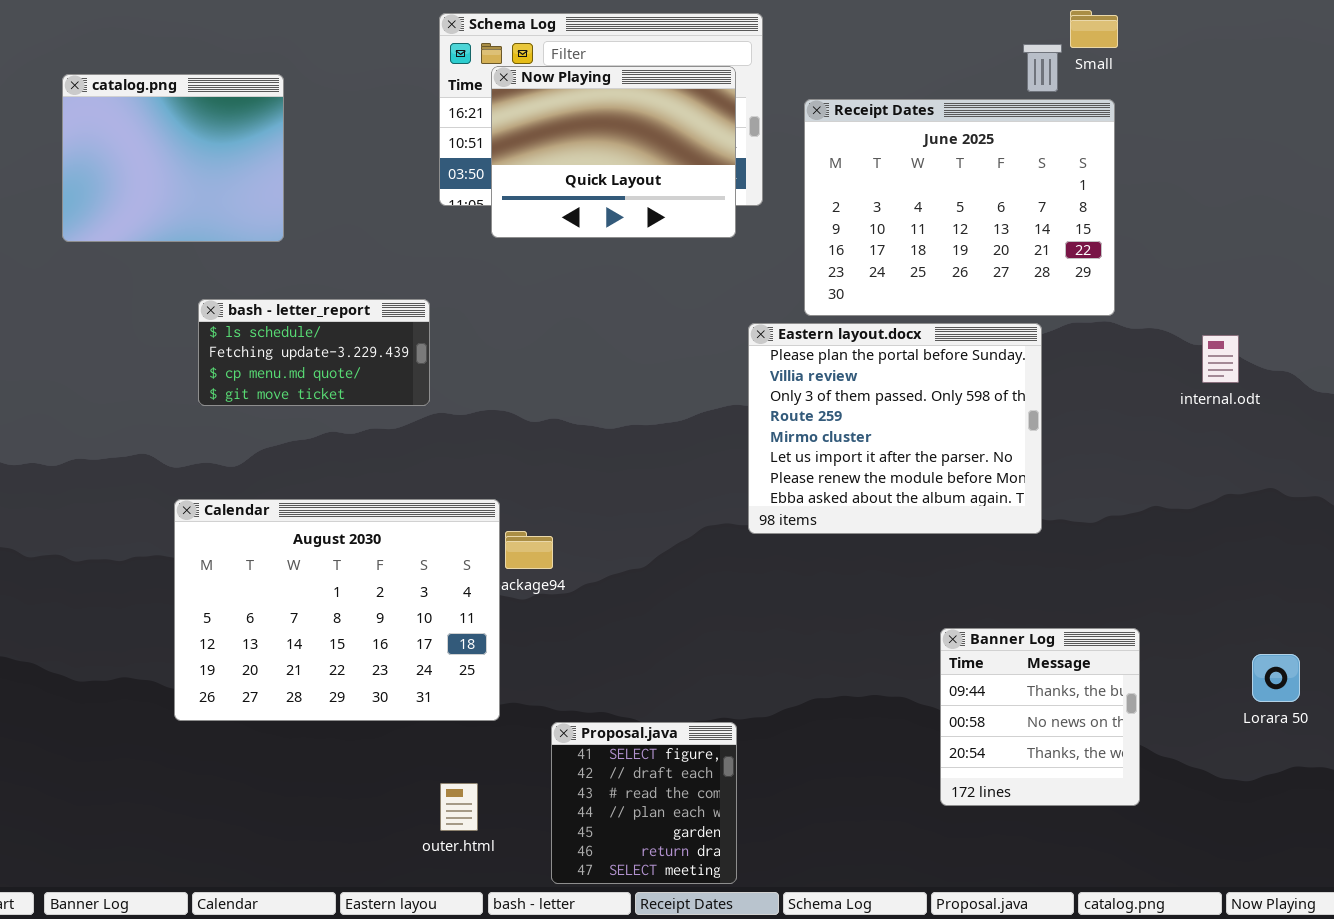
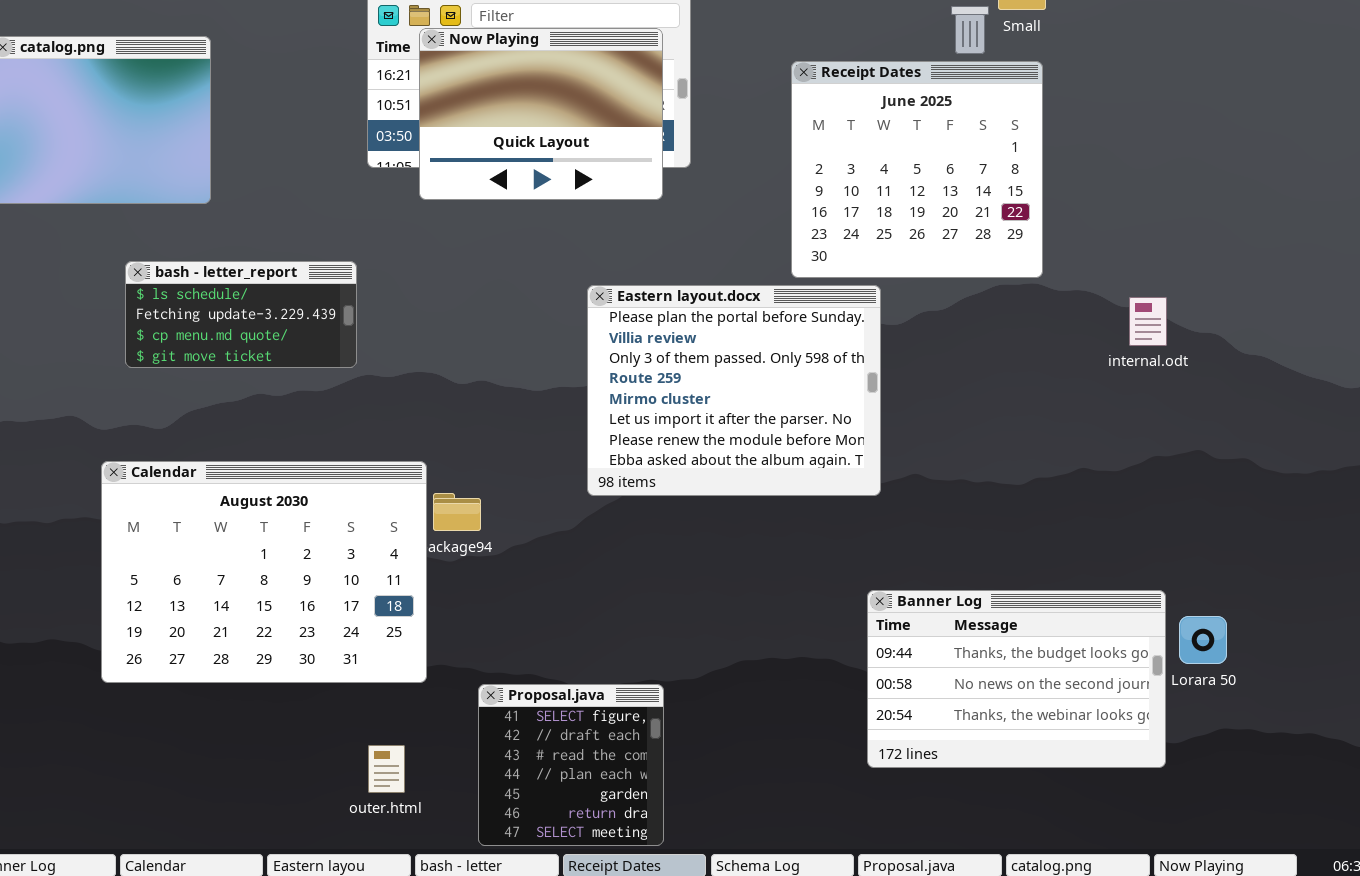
Receipt Dates: [804,99,1115,316] -> [791,61,1043,278], resized
Eastern layout.docx: [748,323,1042,534] -> [587,285,881,496], moved
Banner Log: [940,628,1140,806] -> [867,590,1166,768], resized

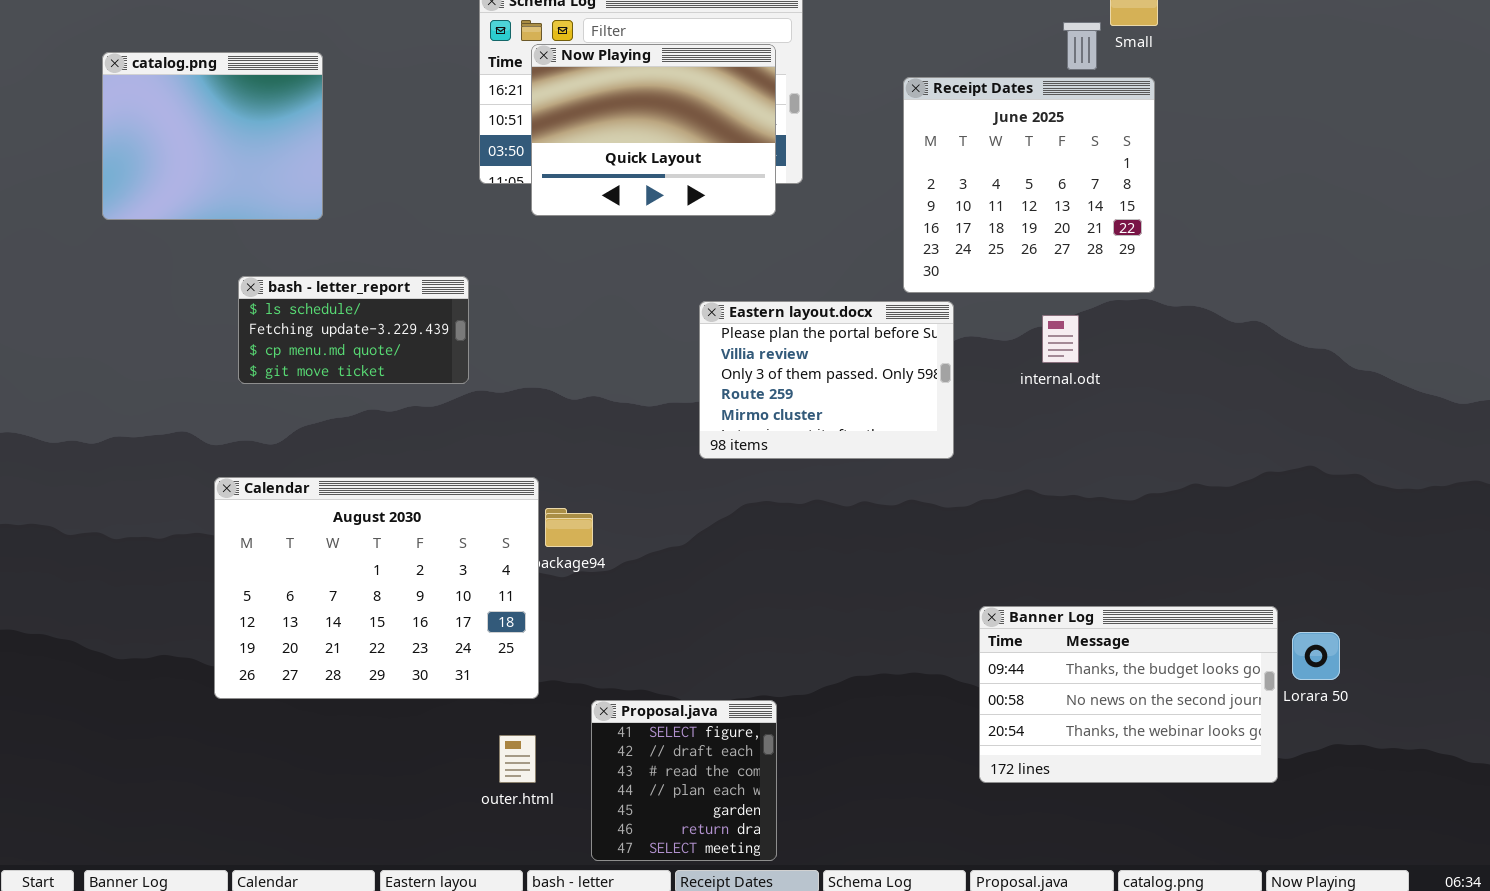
Eastern layout.docx: [587,285,881,496] -> [699,301,954,459], resized
internal.odt: [1129,297,1167,346] -> [1042,315,1079,363], moved
outer.html: [368,745,405,793] -> [499,735,536,783], moved

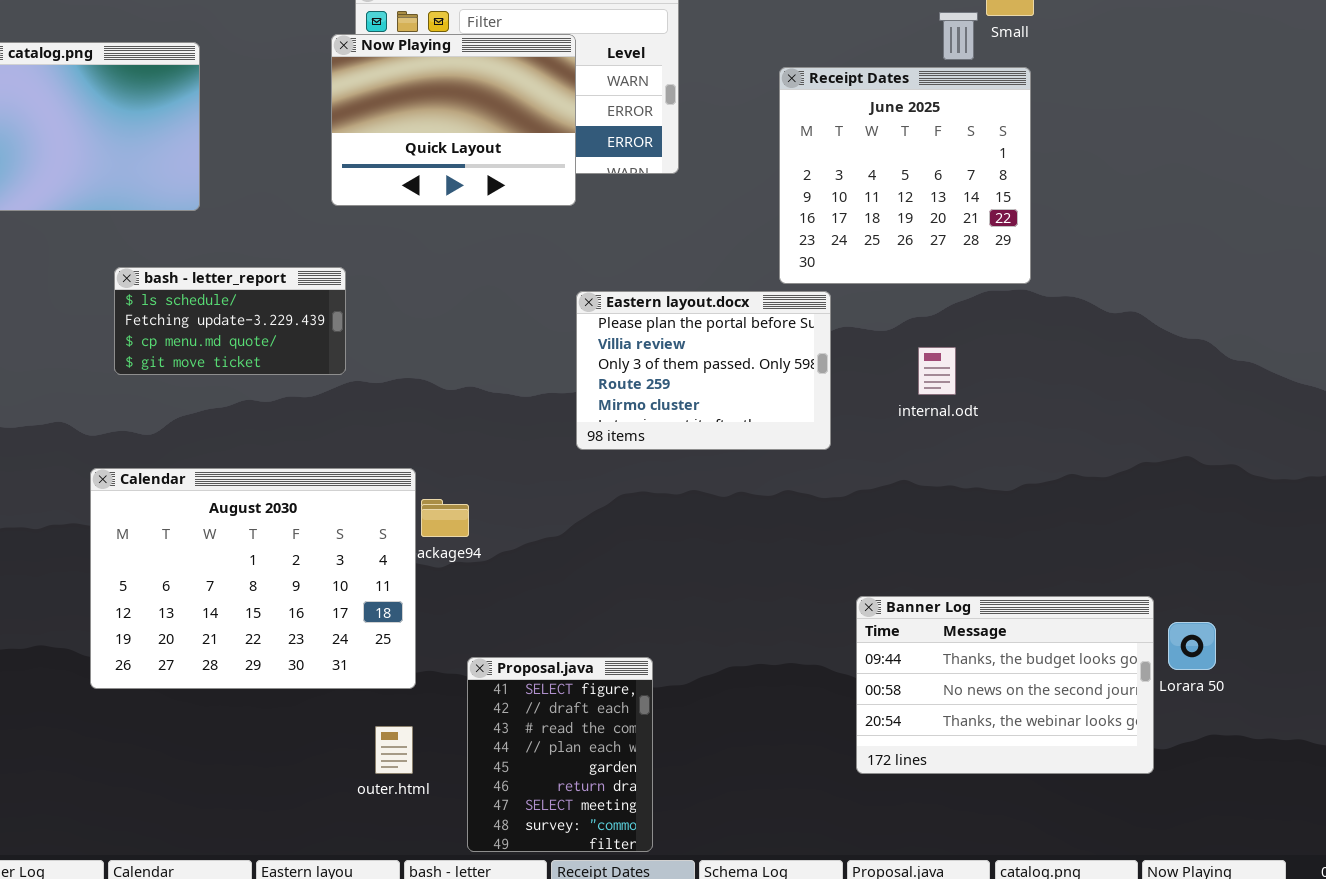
Now Playing: [531,44,776,216] -> [331,34,576,206], moved
internal.odt: [1042,315,1079,363] -> [918,347,956,395], moved
Proposal.java: [591,700,777,861] -> [467,657,653,852], resized

